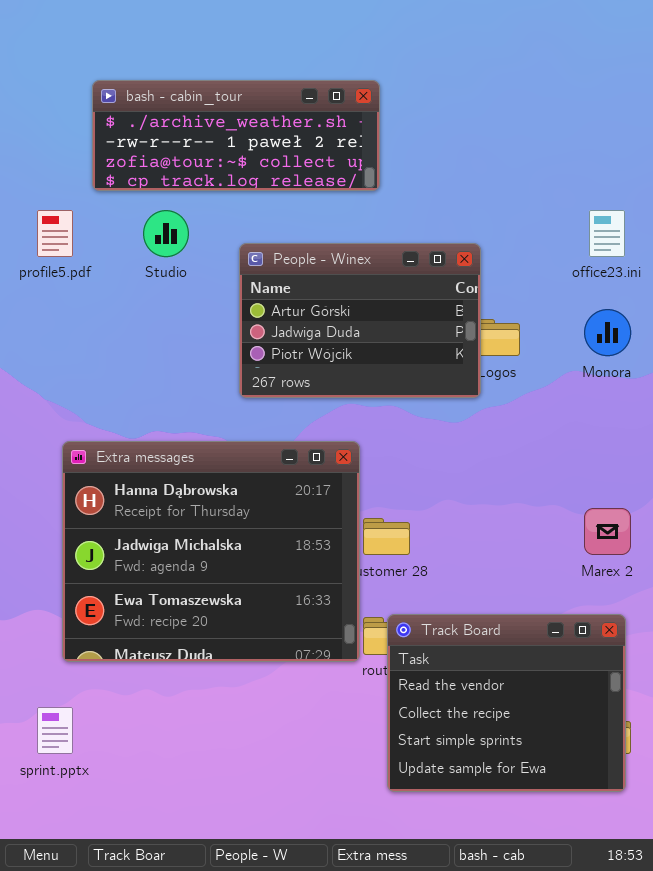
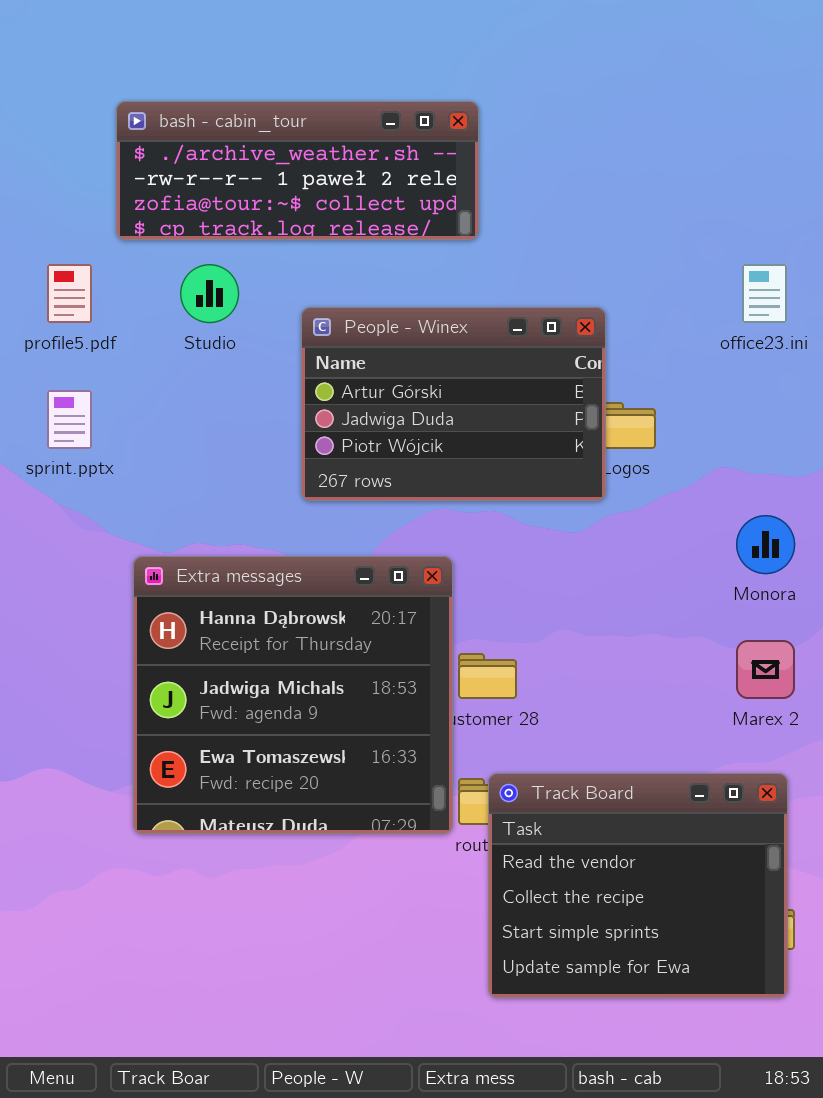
Monora: [584,309,631,356] -> [736,515,795,574], moved
Extra messages: [62,441,360,662] -> [133,556,453,834], resized
sprint.pptx: [37,707,73,754] -> [47,390,92,449], moved

